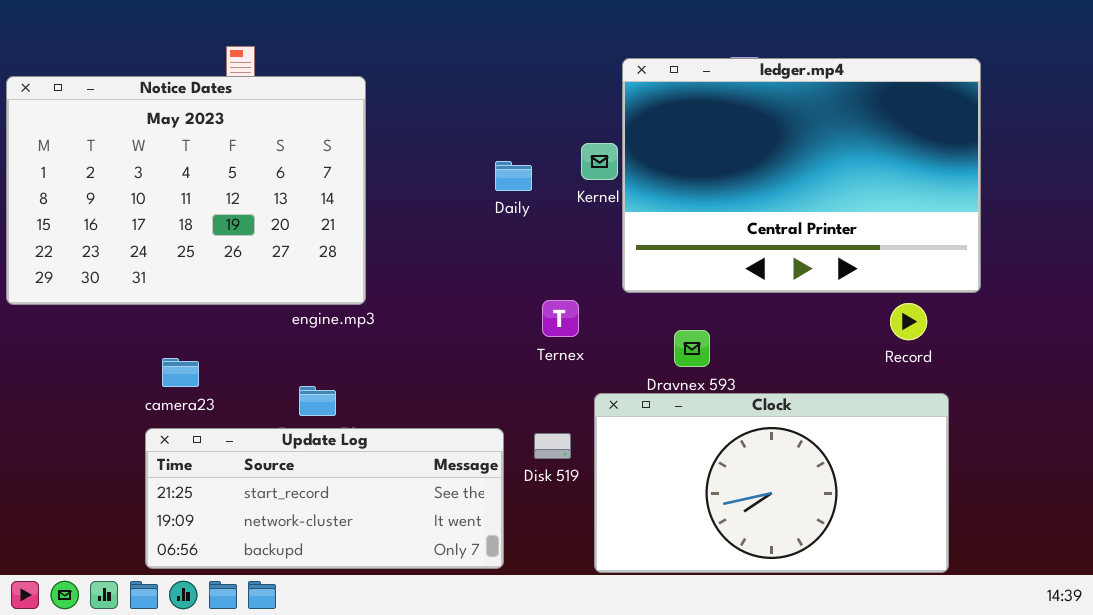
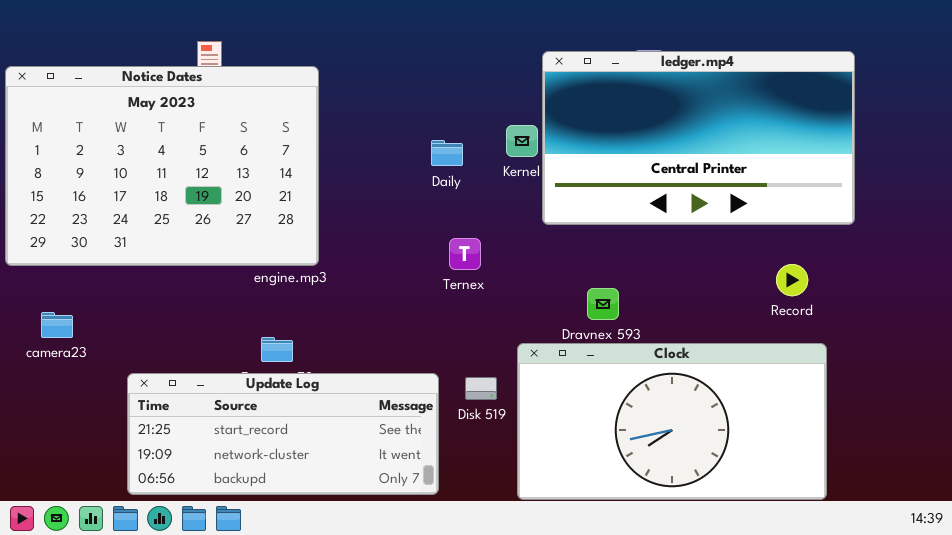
ledger.mp4: [622,58,981,293] -> [542,51,855,225], resized
Ternex: [542,300,579,337] -> [449,238,481,270], moved
camera23: [162,358,199,387] -> [41,312,73,338], moved

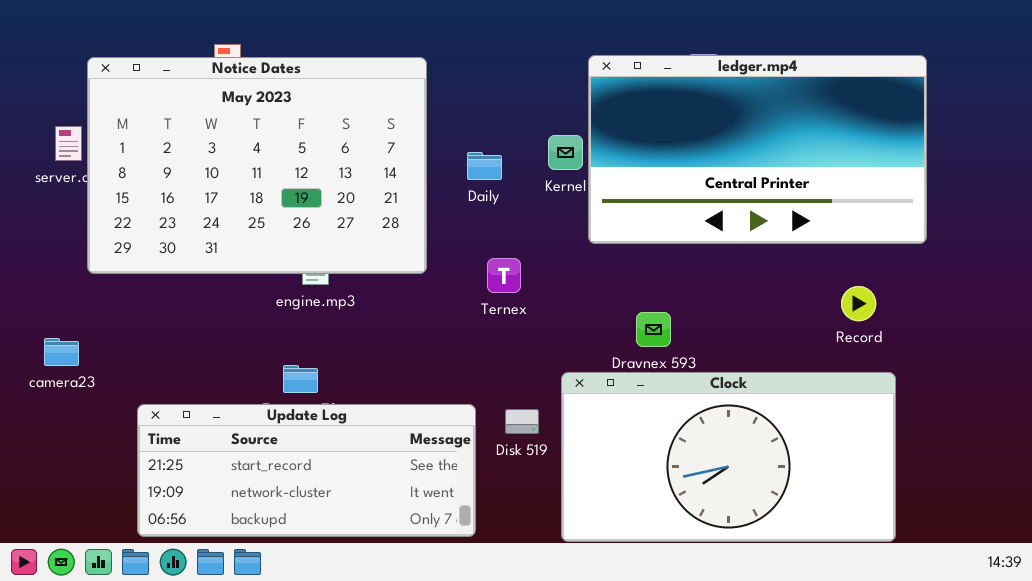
Notice Dates: [5,66,319,266] -> [87,57,427,274], moved

